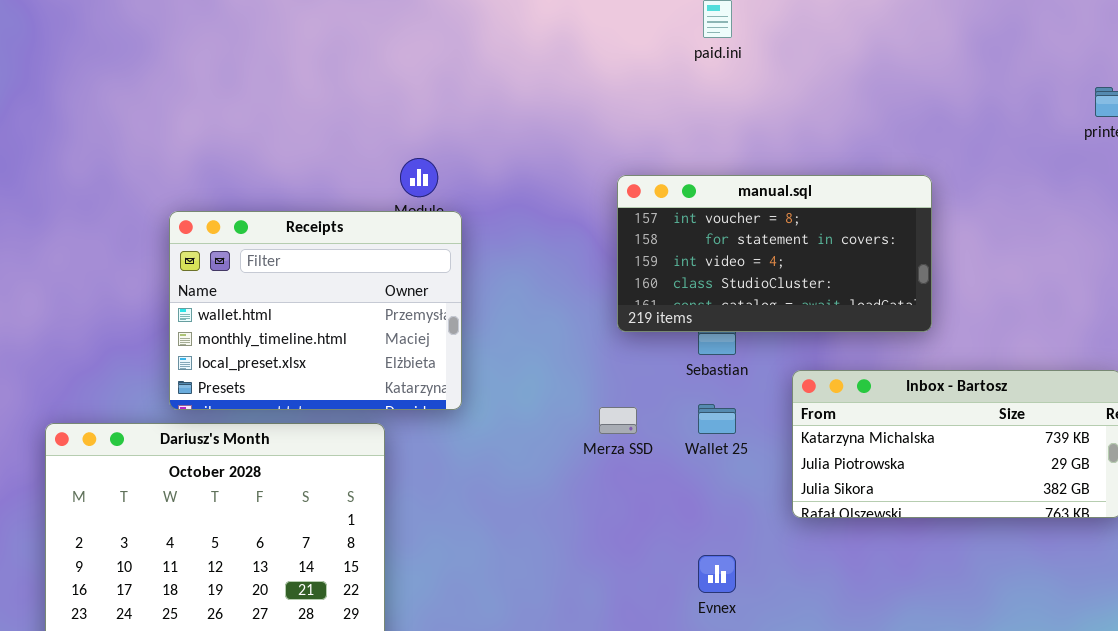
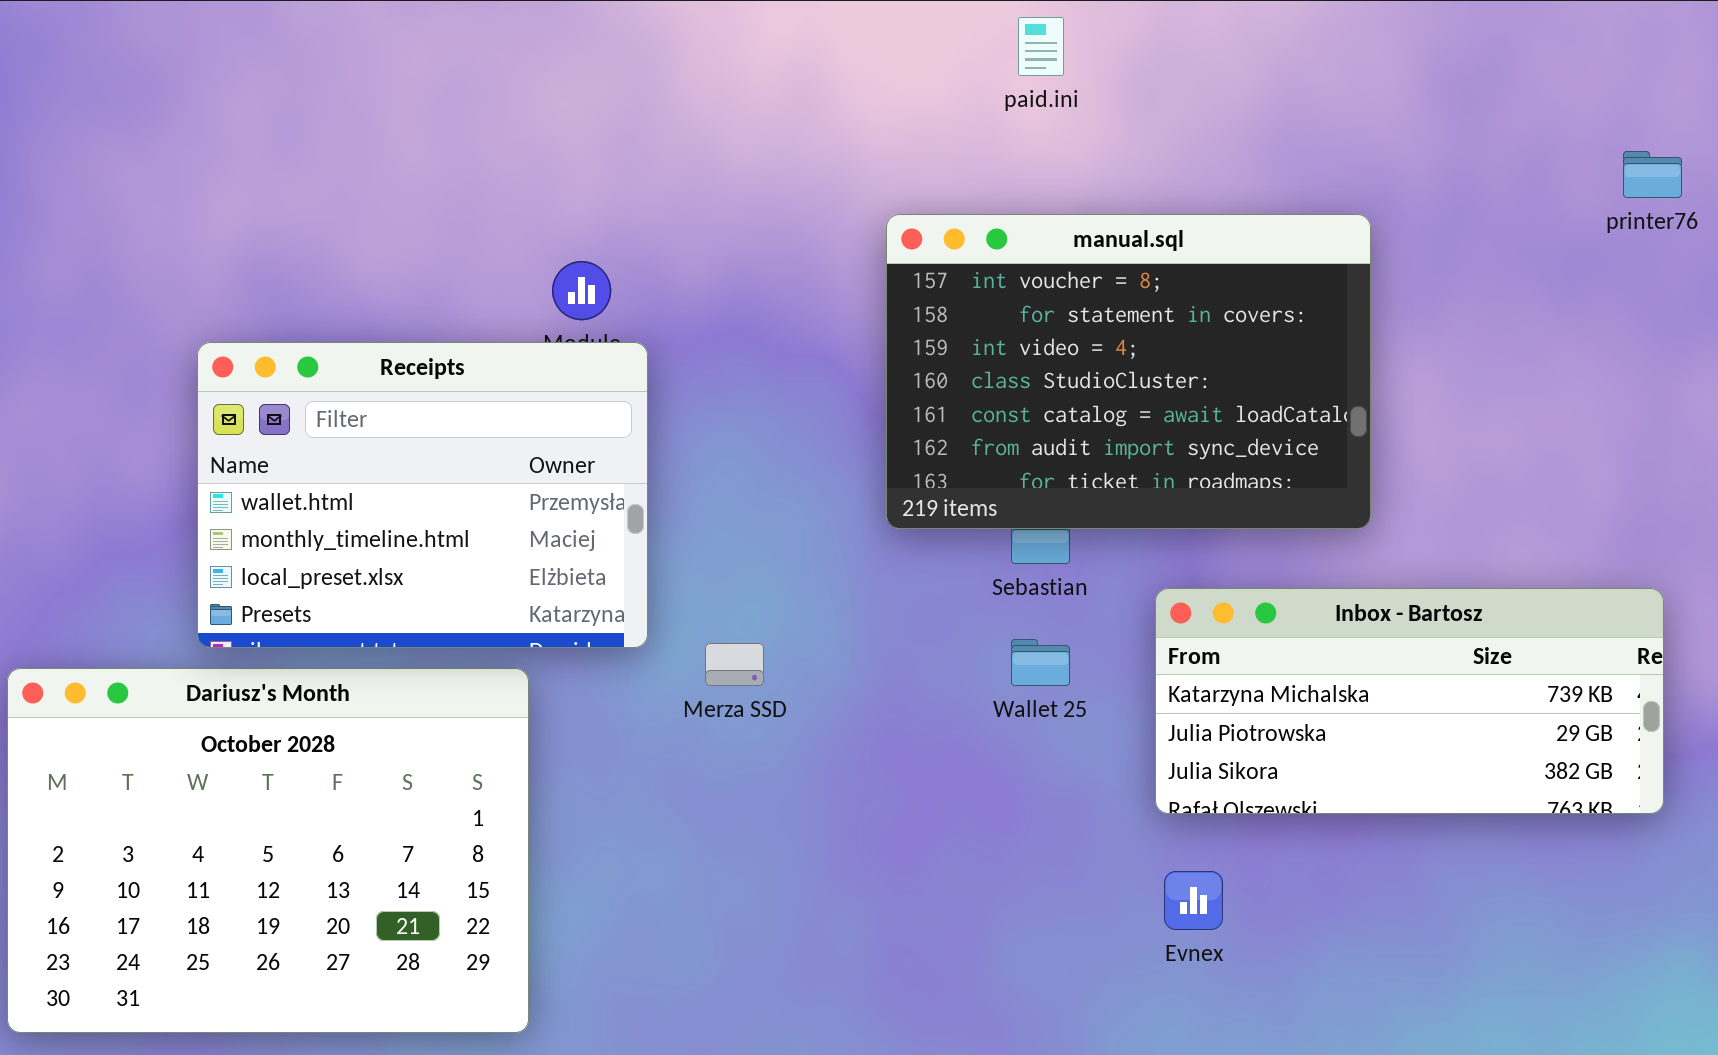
manual.sql: [617,175,932,332] -> [886,214,1371,529], resized
Merza SSD: [599,407,637,434] -> [705,643,764,686], moved
Evnex: [698,555,736,593] -> [1164,871,1223,930], moved

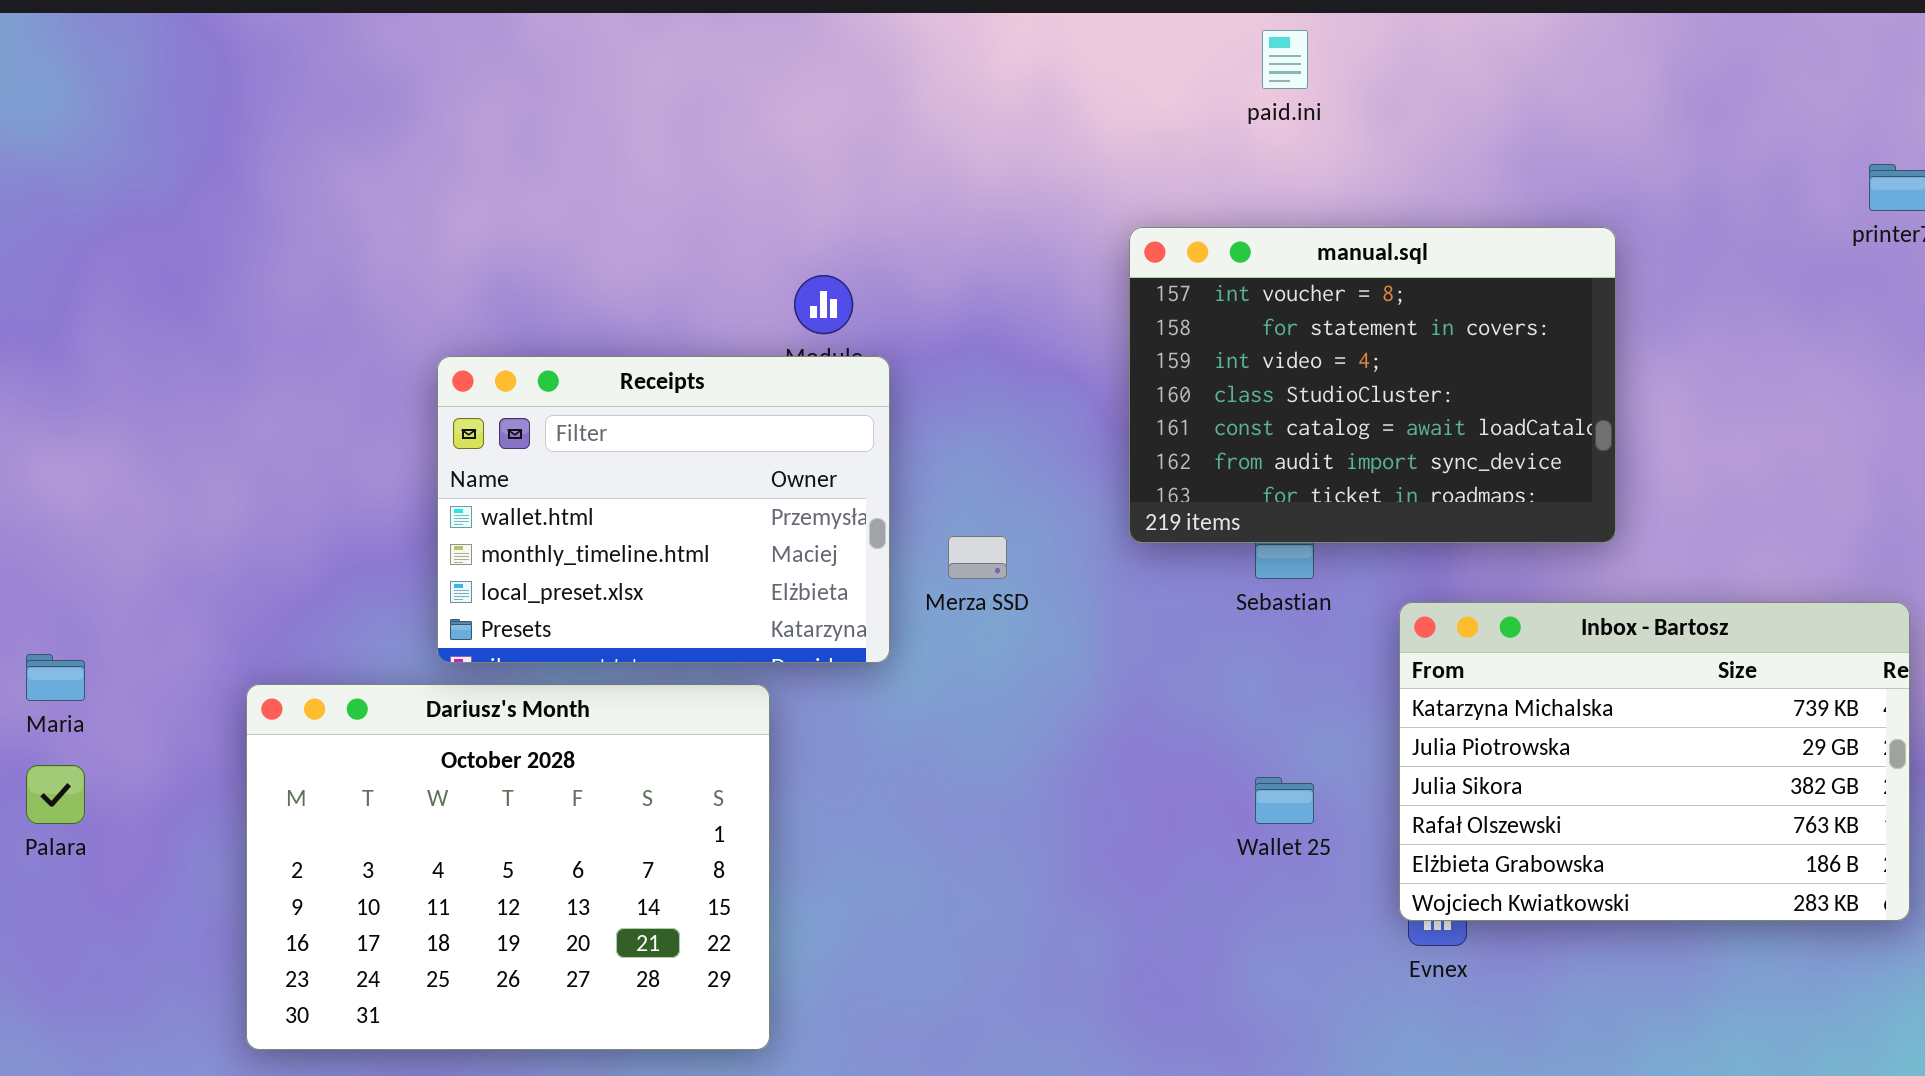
Inbox - Bartosz: [1155,588,1664,814] -> [1399,602,1910,921], resized
Wallet 25: [1011,639,1070,686] -> [1255,777,1314,824], moved
Merza SSD: [705,643,764,686] -> [948,536,1007,579], moved

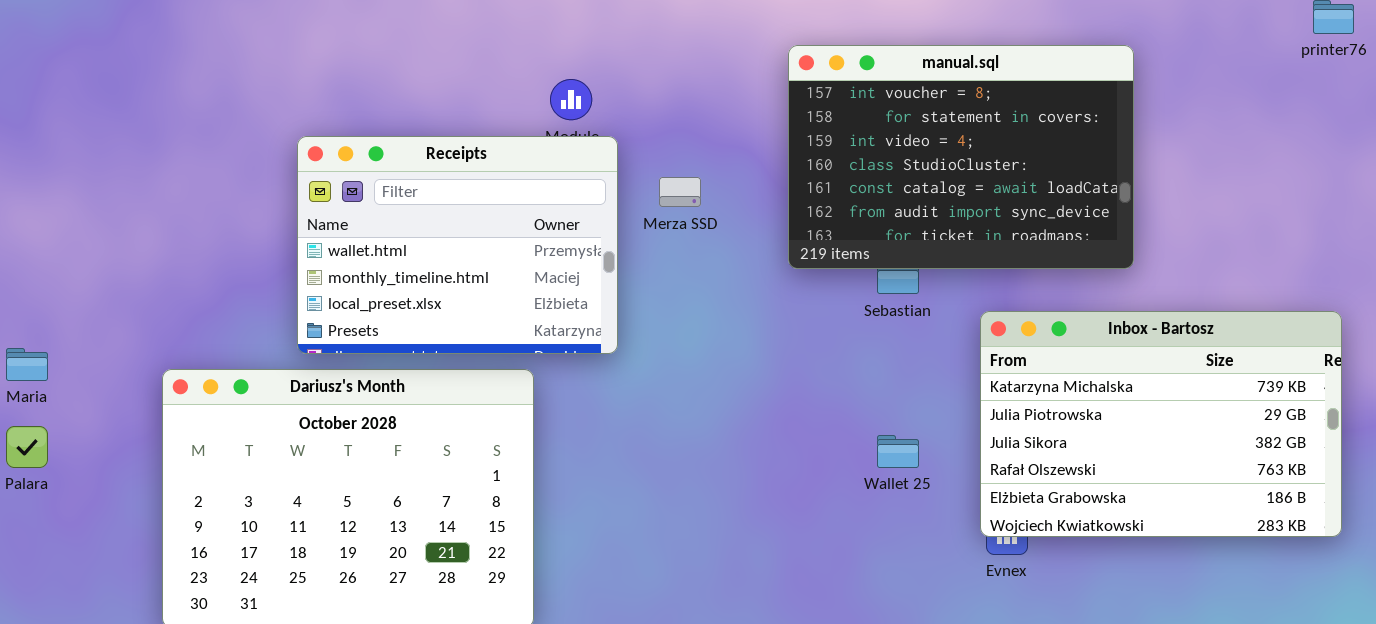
Merza SSD: [948,536,1007,579] -> [659,177,701,207], moved

